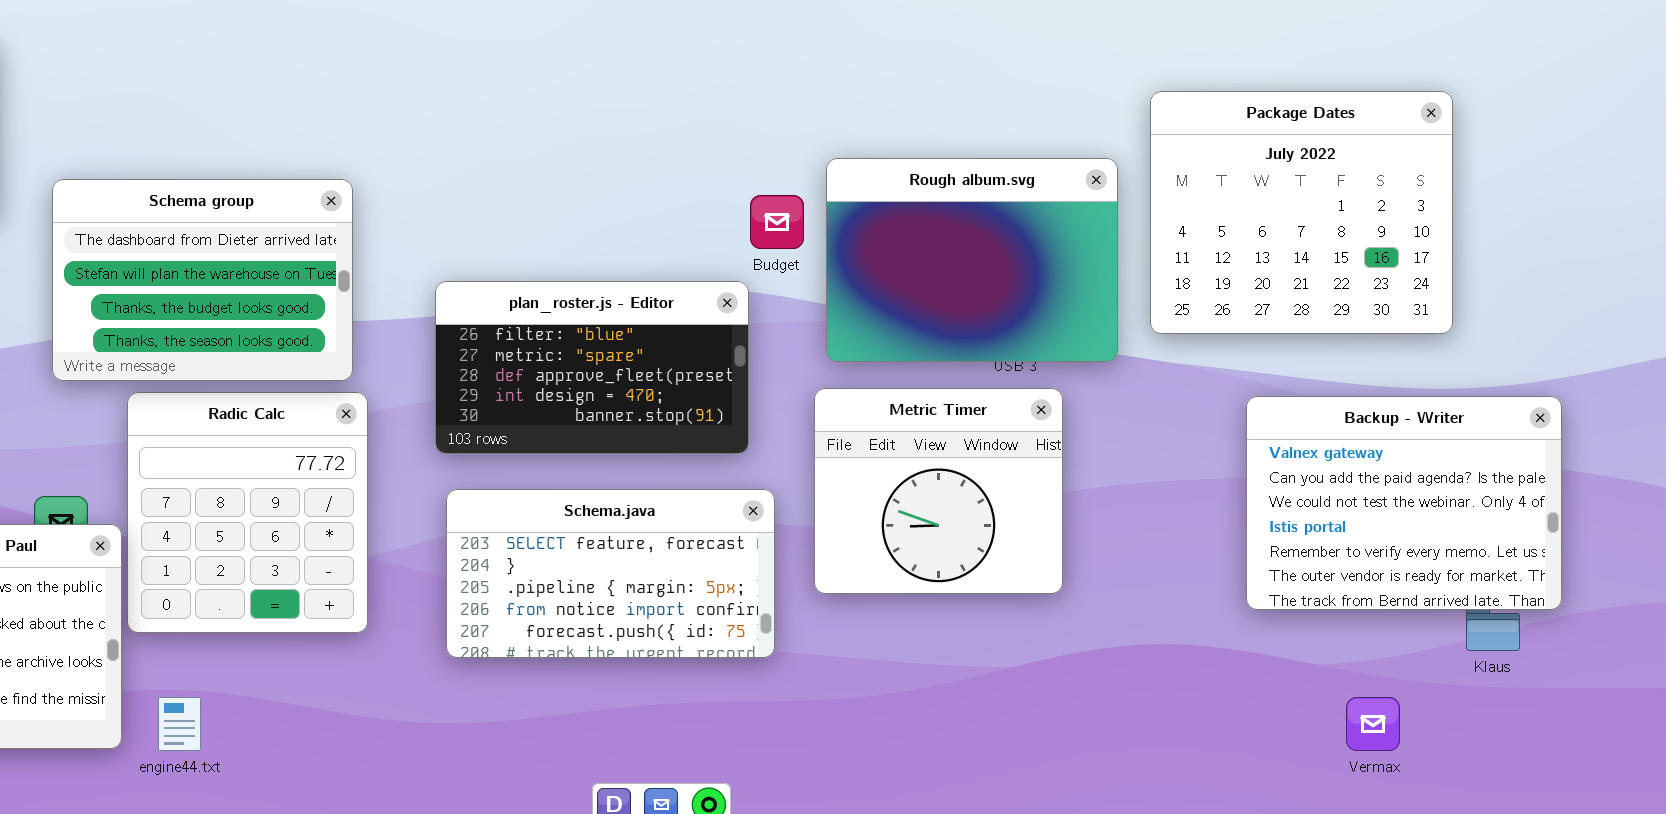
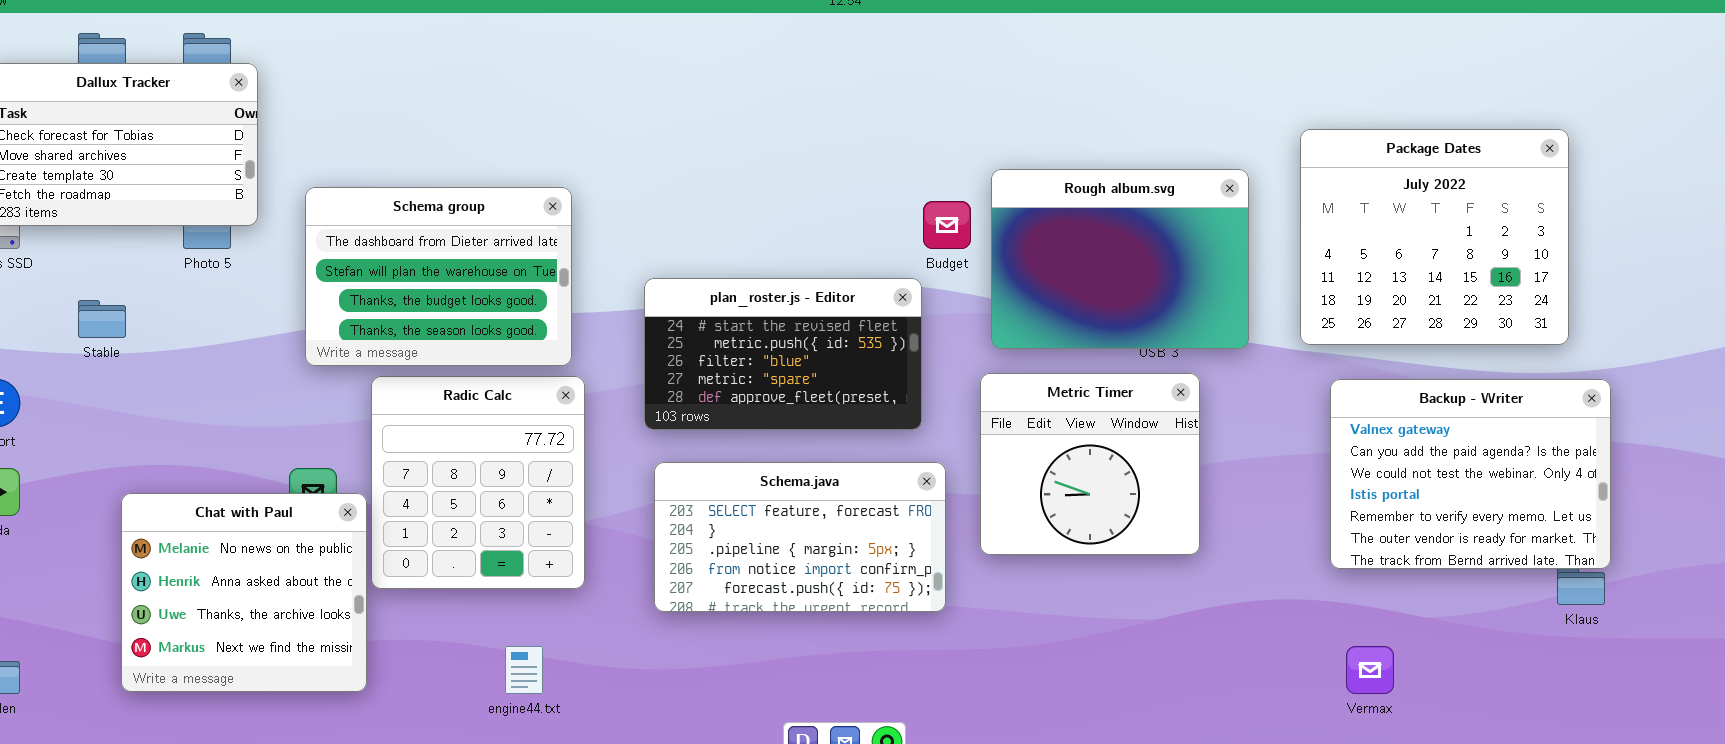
Package Dates: [1150,91,1453,334] -> [1300,129,1569,345], moved
plan_roster.js - Editor: [435,281,749,454] -> [644,278,922,430], scrolled up 2 rows
Backup - Writer: [1246,396,1562,610] -> [1330,379,1611,569], moved
engine44.txt: [158,697,201,751] -> [505,646,543,694], moved
Vermax: [1346,697,1400,751] -> [1346,646,1394,694], moved

